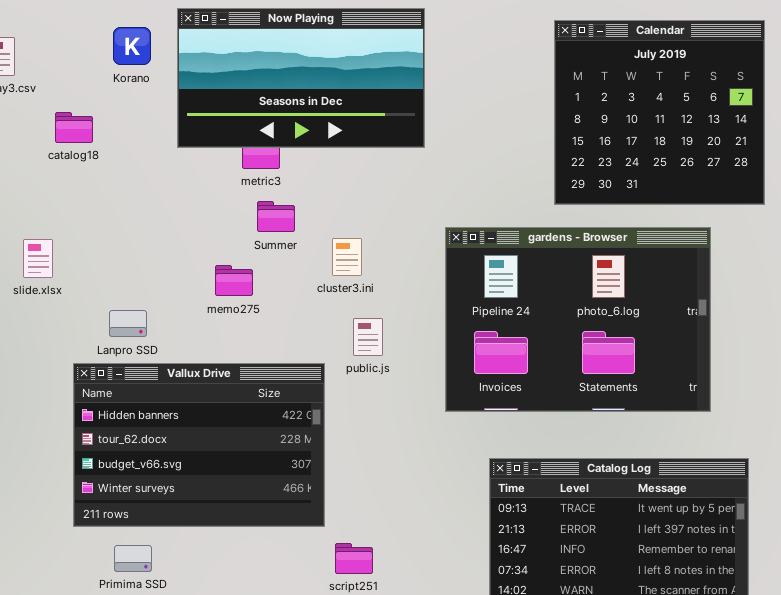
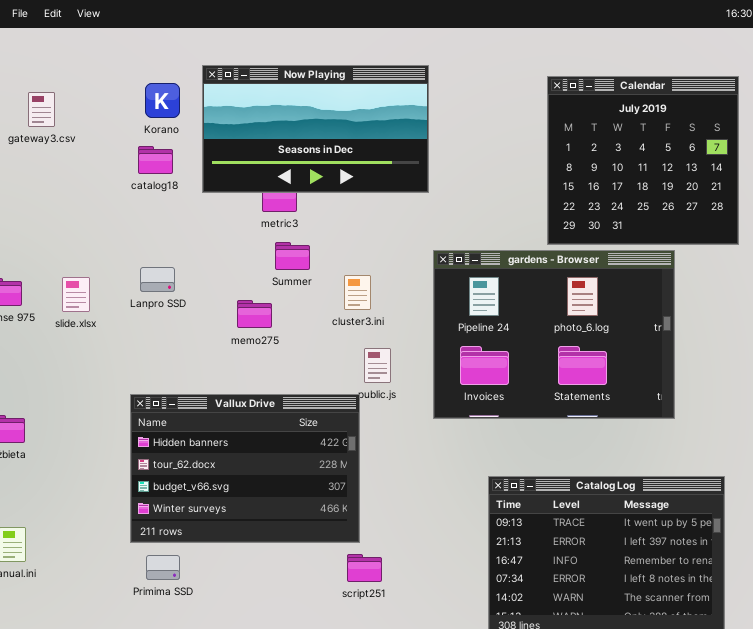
catalog18: [55,112,93,143] -> [138,146,173,174], moved
gardens - Browser: [445,227,711,412] -> [433,250,675,419], moved
Lanpro SSD: [109,310,147,337] -> [140,267,175,292], moved
Vallux Drive: [73,363,325,527] -> [130,394,360,543], moved

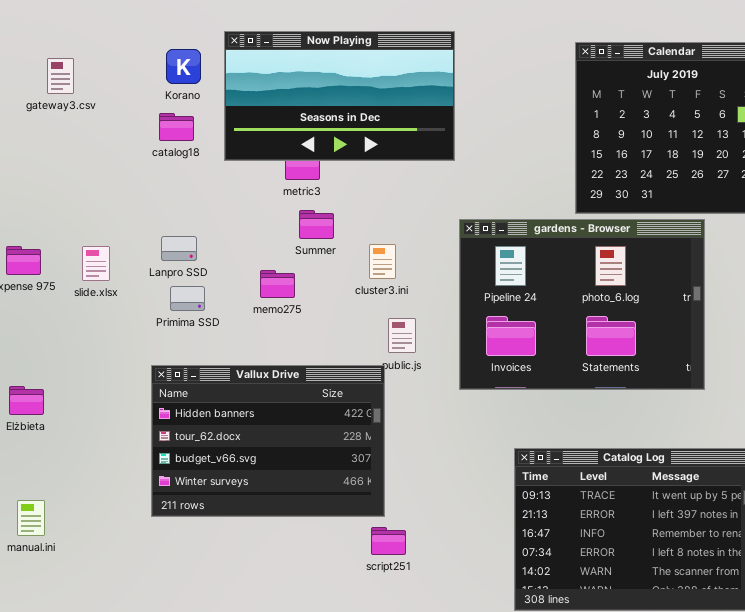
Primima SSD: [146,555,180,580] -> [170,286,205,311], moved

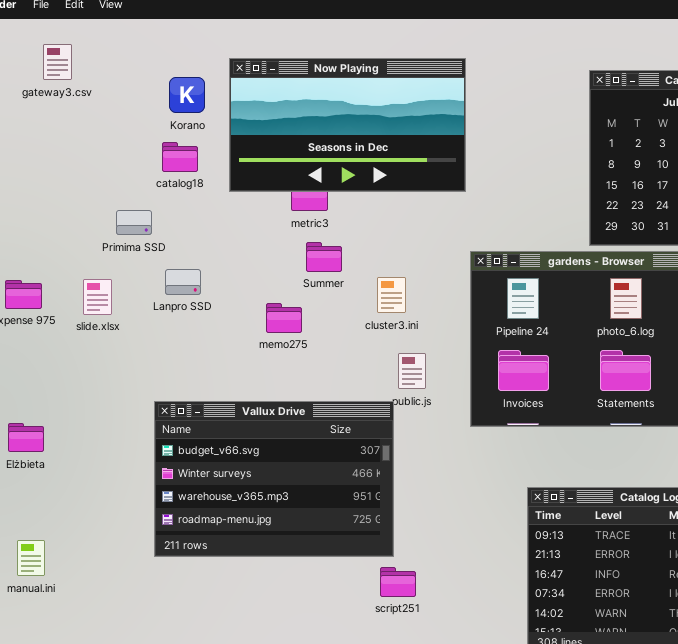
gateway3.csv: [47,58,74,94] -> [43,44,72,80], moved
Primima SSD: [170,286,205,311] -> [116,210,152,235], moved
Vallux Drive: [151,365,385,517] -> [154,401,394,557], scrolled down 2 rows

